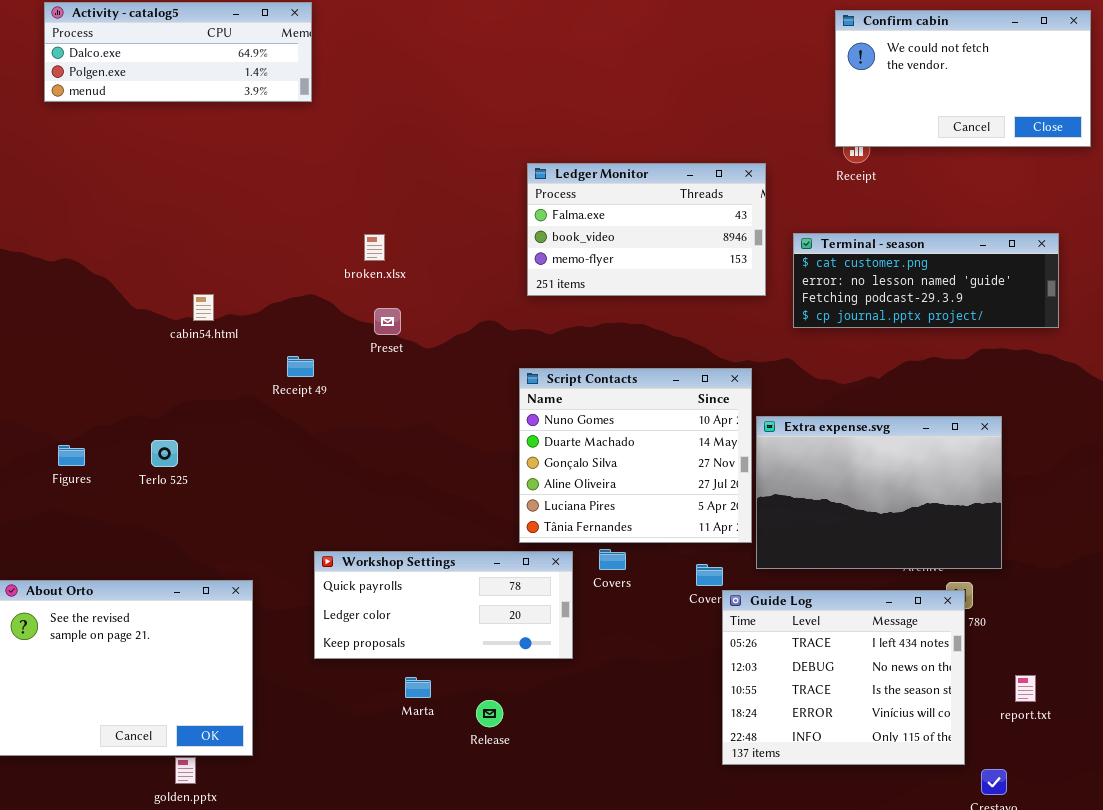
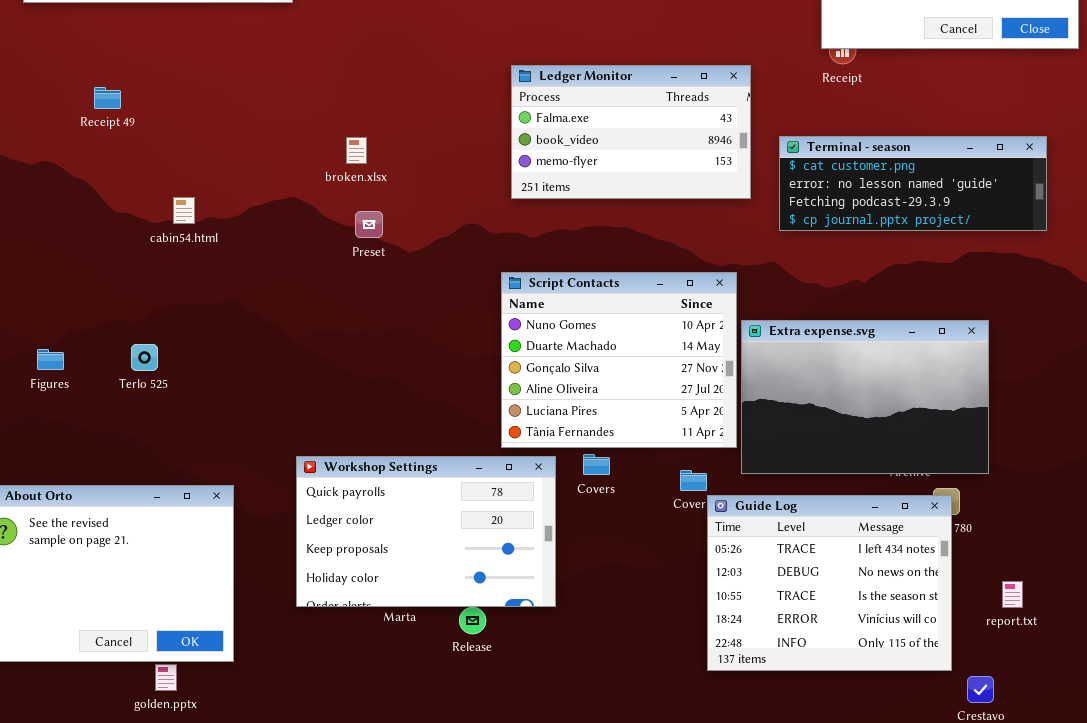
Receipt 49: [287,356,314,377] -> [94,87,121,109], moved
Workshop Settings: [314,551,573,659] -> [296,456,556,607], resized

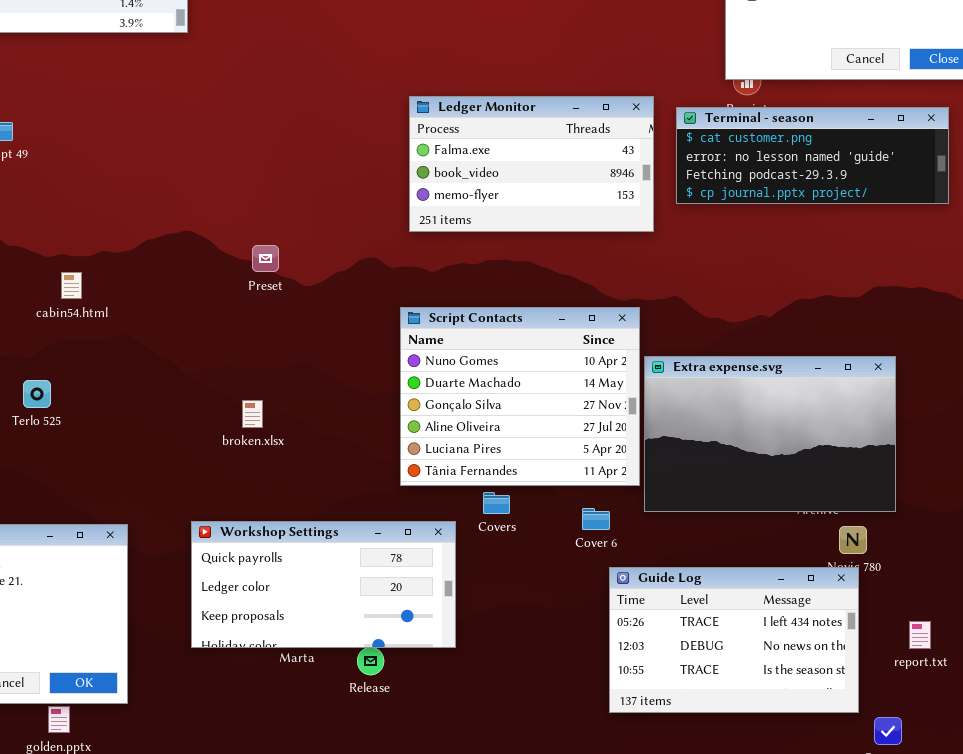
Terminal - season: [779,136,1047,231] -> [676,107,949,204], moved
broken.xlsx: [346,137,367,164] -> [242,400,263,428], moved
cabin54.html: [173,197,195,224] -> [61,272,82,299], moved
Workshop Settings: [296,456,556,607] -> [191,521,456,648], resized
Guide Log: [707,495,952,671] -> [609,567,859,713], resized

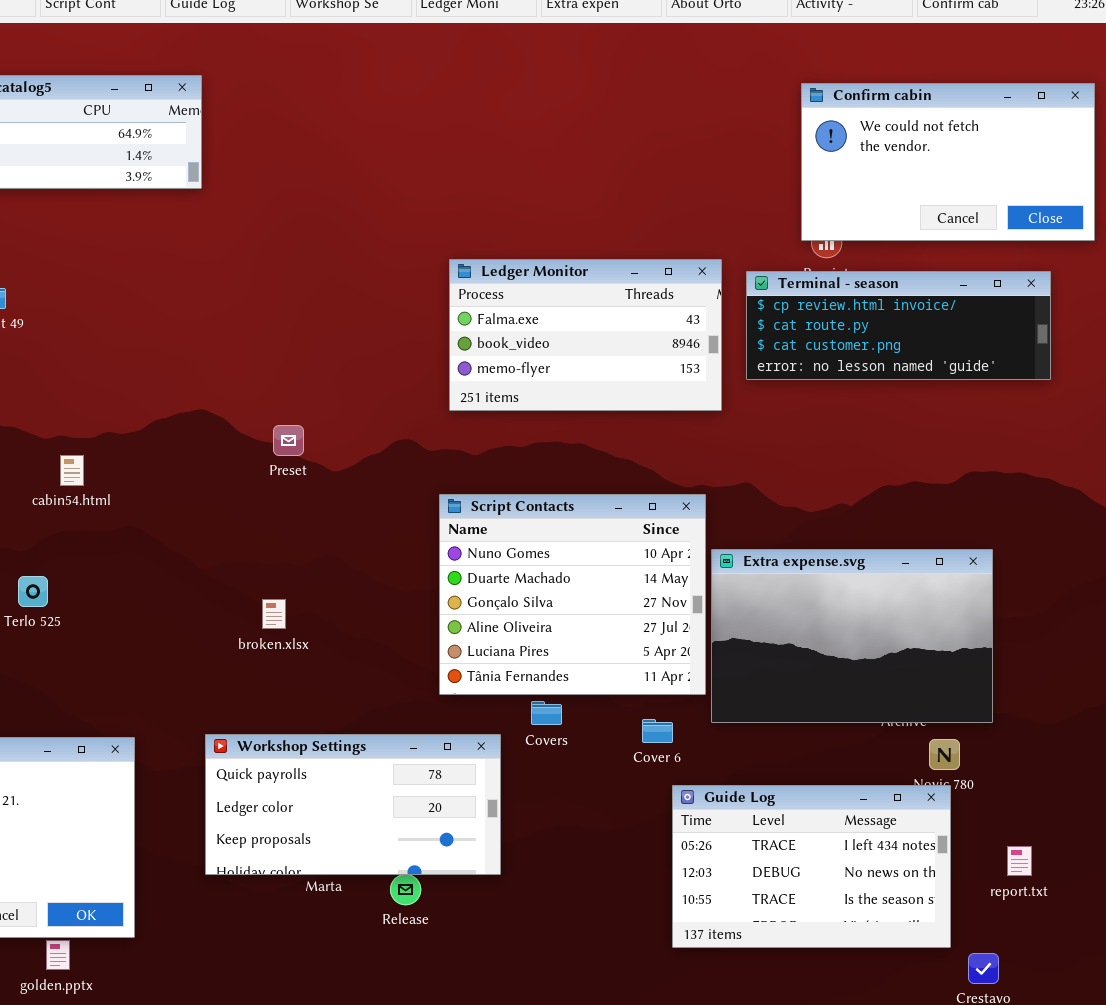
Terminal - season: [676,107,949,204] -> [746,271,1051,380], scrolled up 2 rows

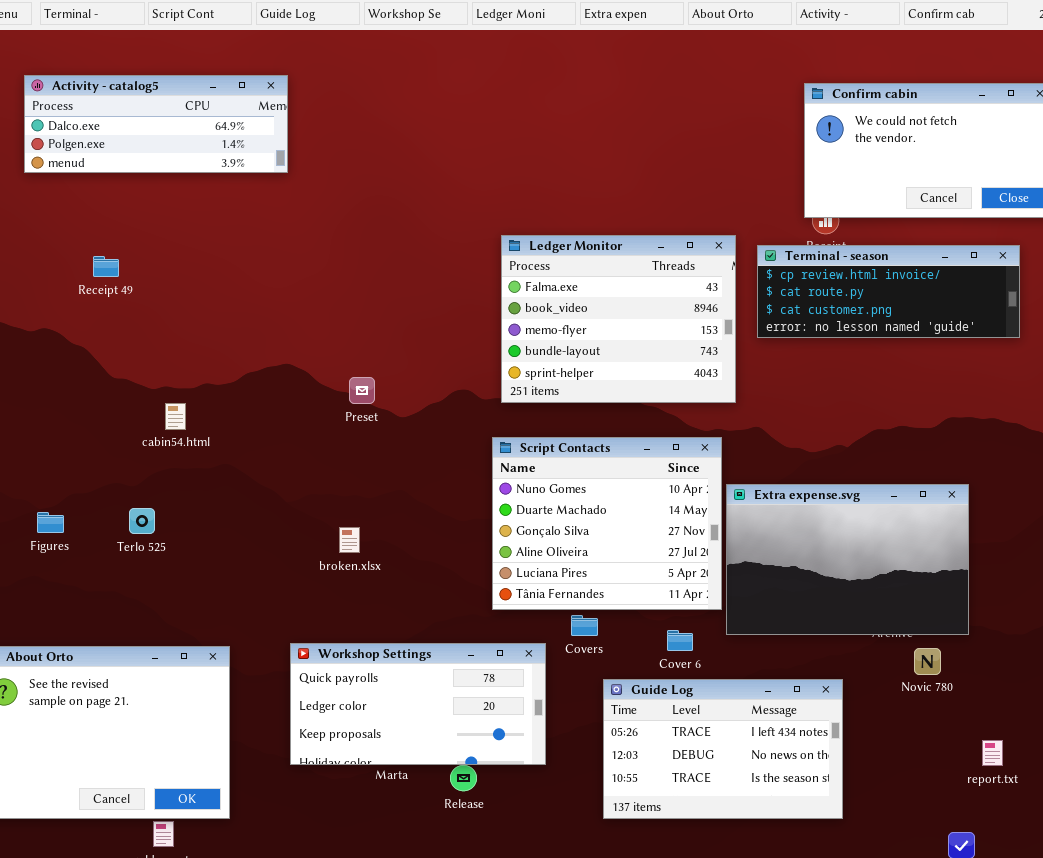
Ledger Monitor: [449,259,722,411] -> [501,235,736,403], resized
Guide Log: [672,785,951,948] -> [603,679,843,819], moved

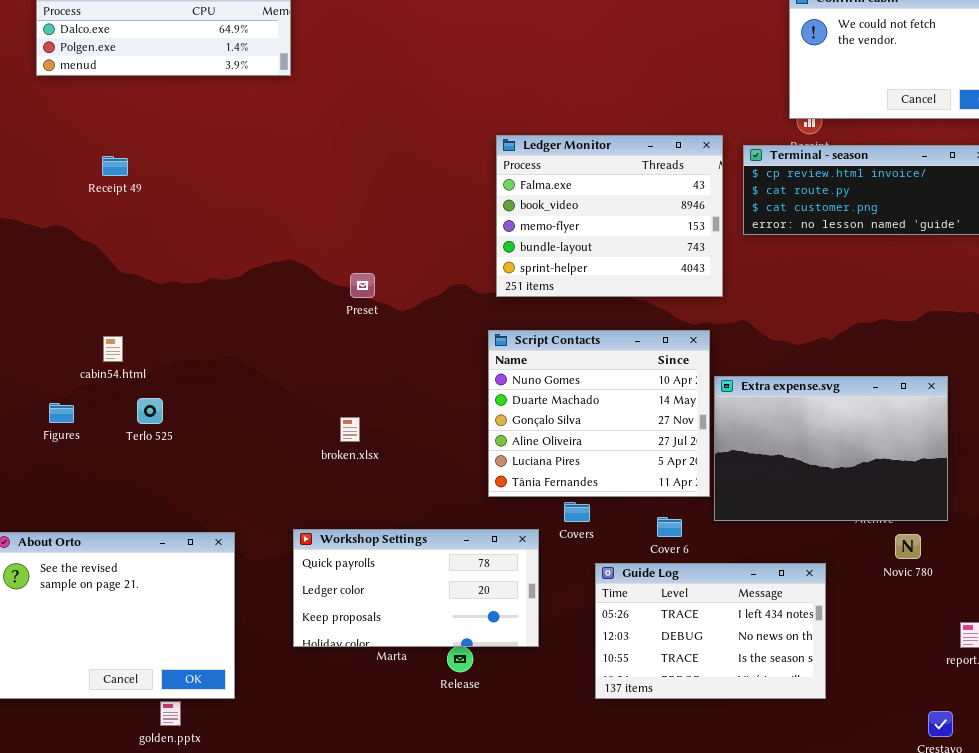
cabin54.html: [165,403,186,430] -> [103,336,123,362], moved

